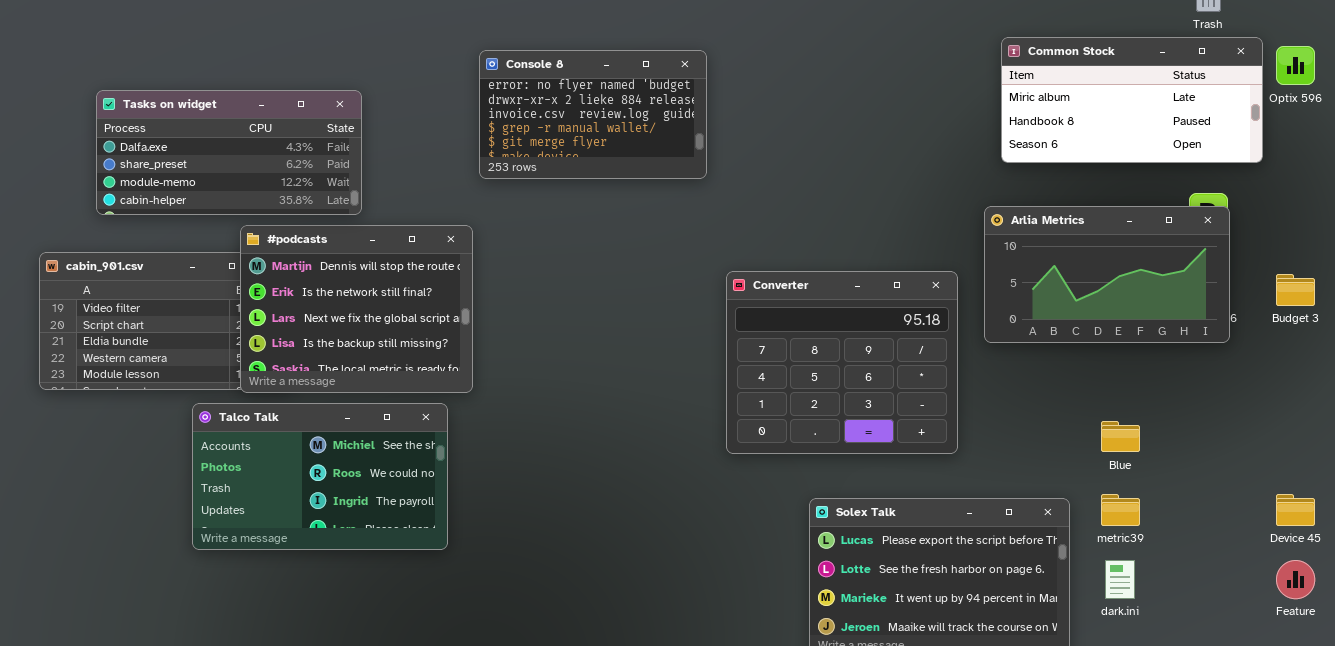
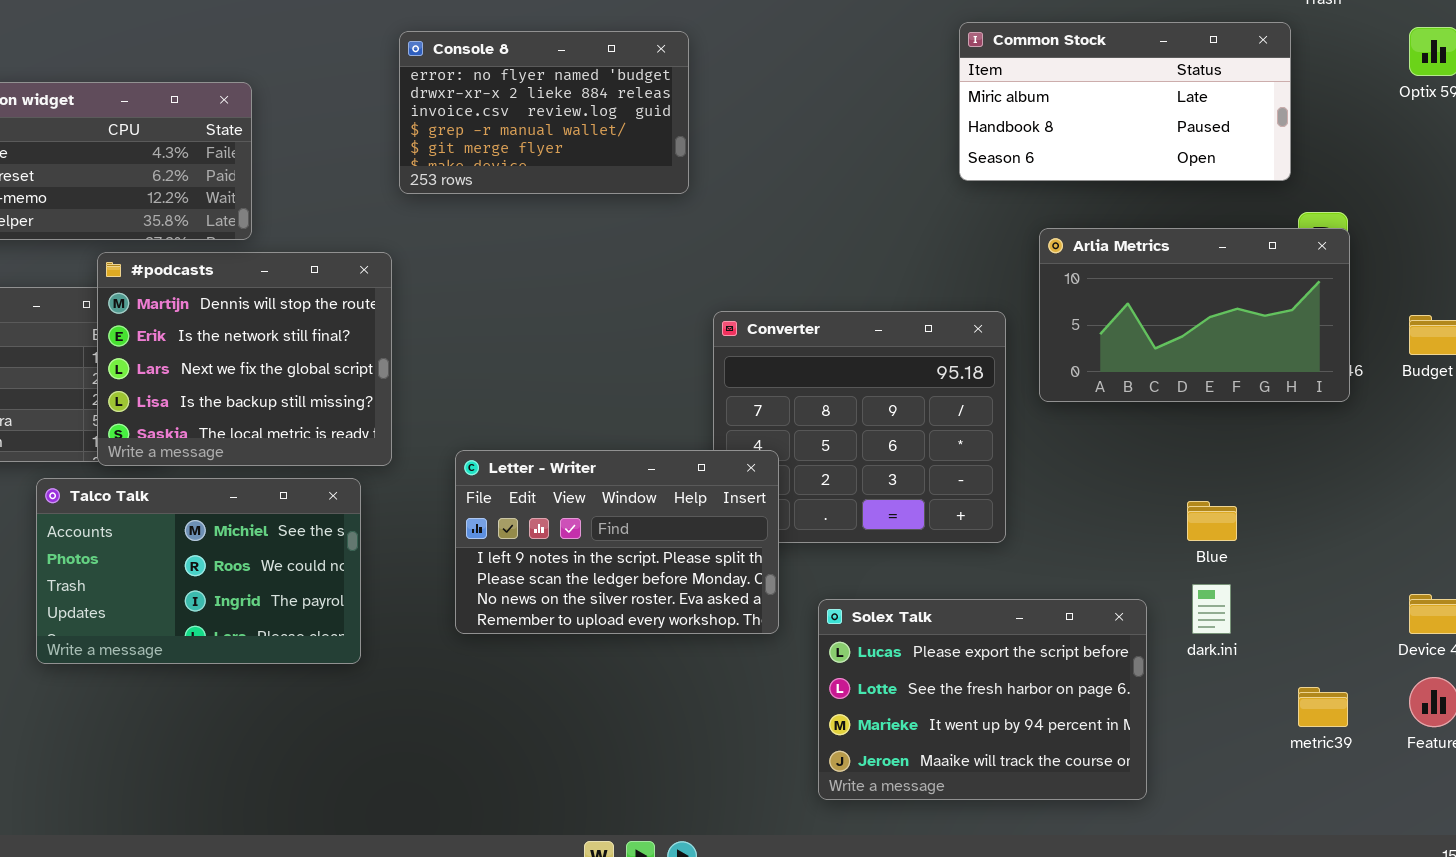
Common Stock: [1001,37,1263,163] -> [959,22,1291,181], moved
Letter - Writer: none -> [455,450,779,634], opened
metric39: [1101,494,1140,526] -> [1298,687,1348,727], moved
dark.ini: [1105,560,1135,599] -> [1192,584,1231,634], moved

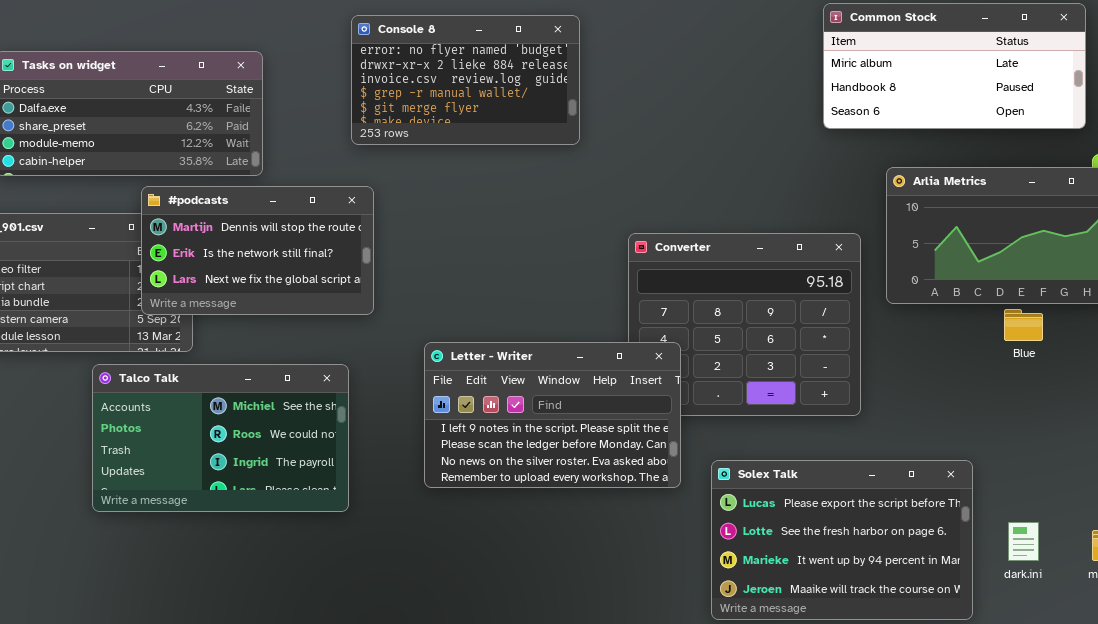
Console 8: [399,31,689,194] -> [351,15,580,145], moved
#podcasts: [97,252,392,466] -> [141,186,374,315], resized
Blue: [1187,501,1237,541] -> [1004,309,1043,341], moved
dark.ini: [1192,584,1231,634] -> [1008,522,1039,561], moved

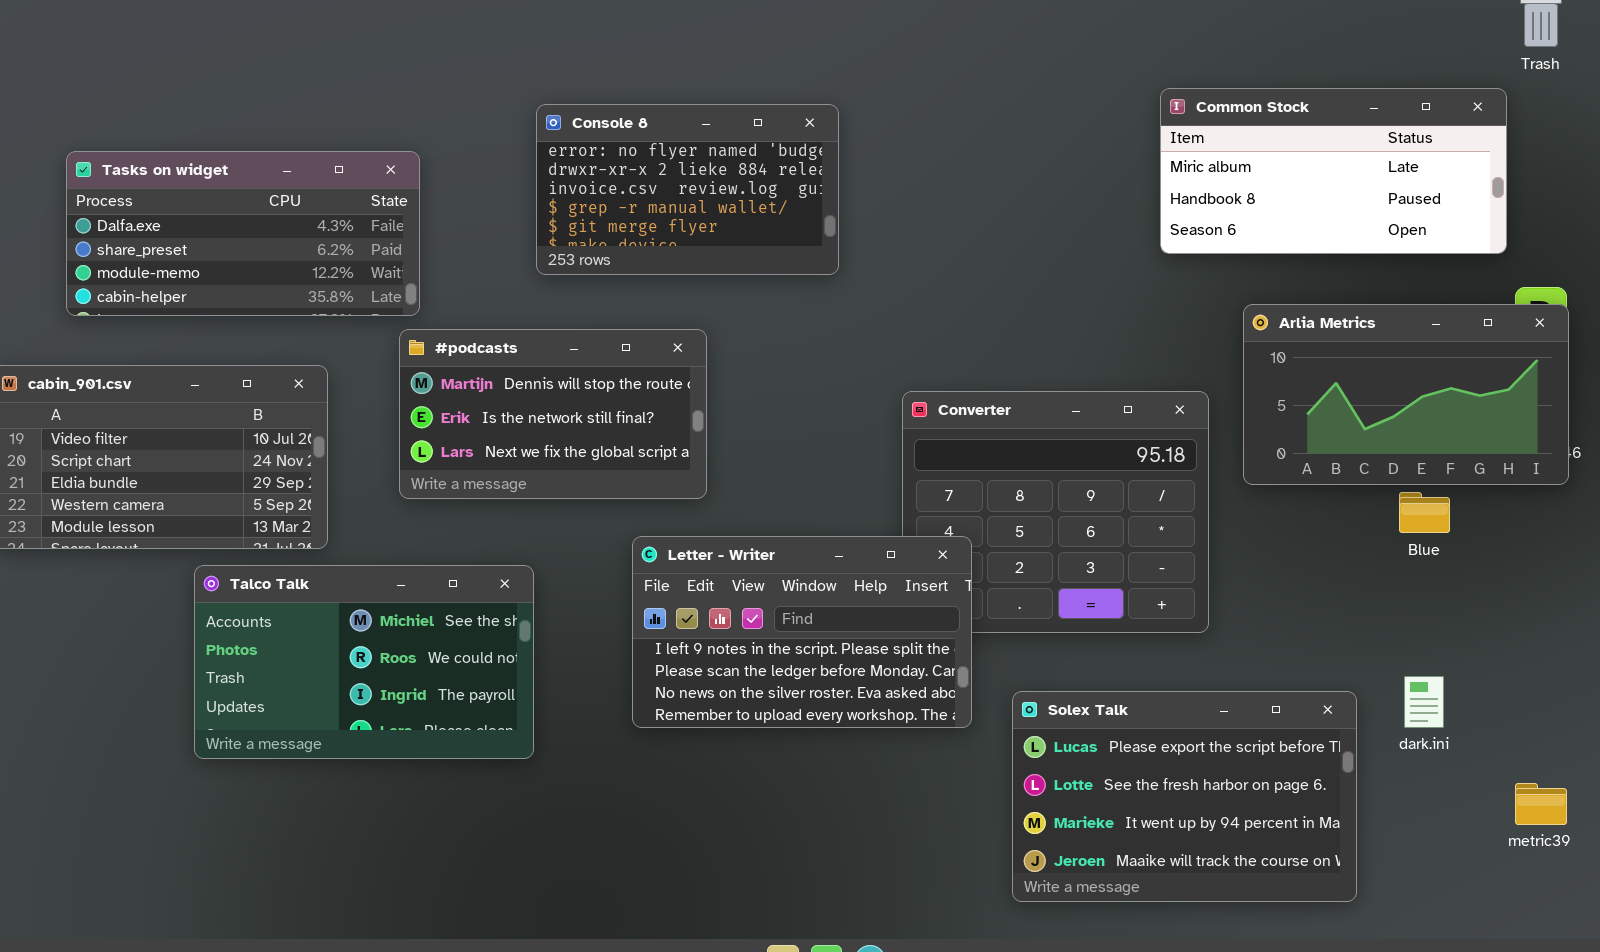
#podcasts: [141,186,374,315] -> [399,329,707,499], moved
dark.ini: [1008,522,1039,561] -> [1404,676,1444,728], moved

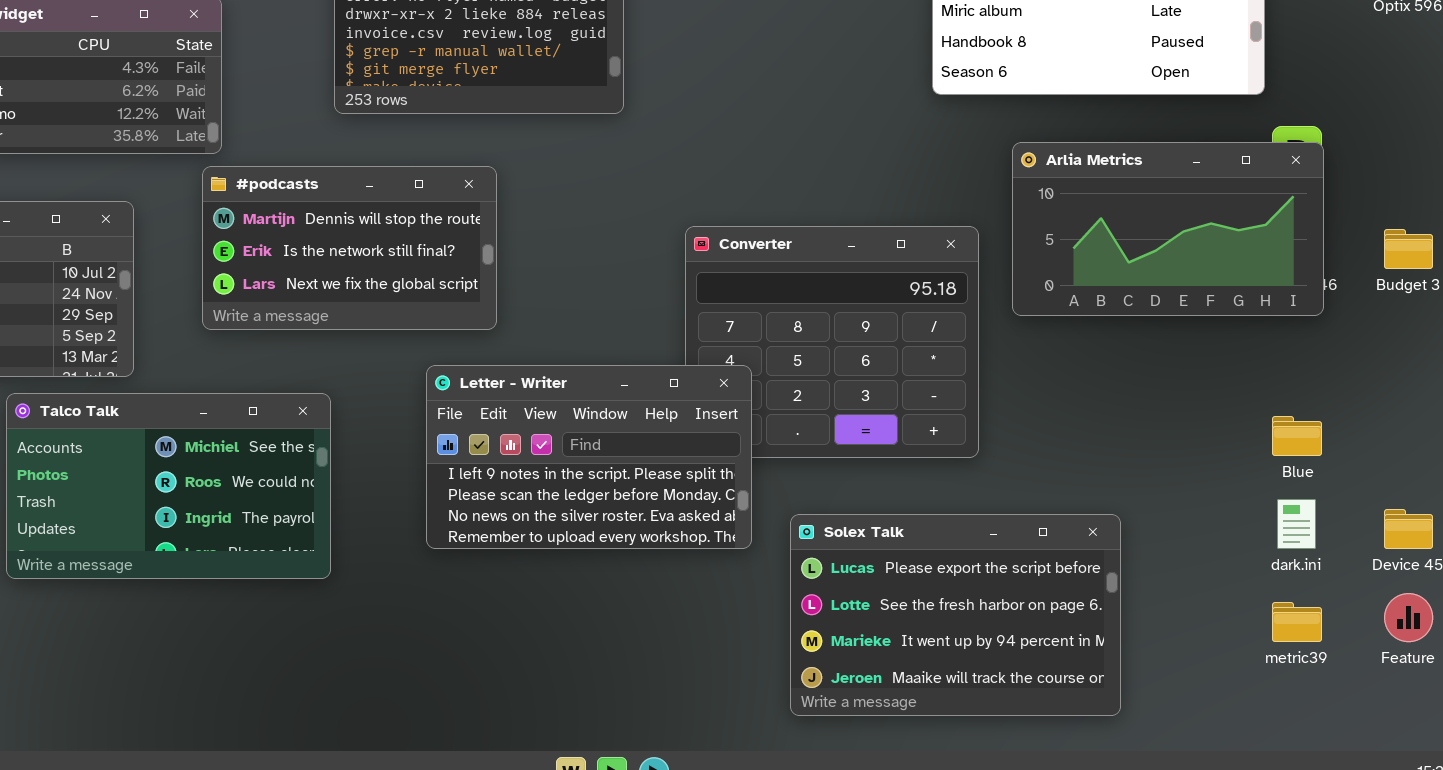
Blue: [1399,492,1450,533] -> [1272,416,1322,456], moved
dark.ini: [1404,676,1444,728] -> [1277,499,1316,549], moved

